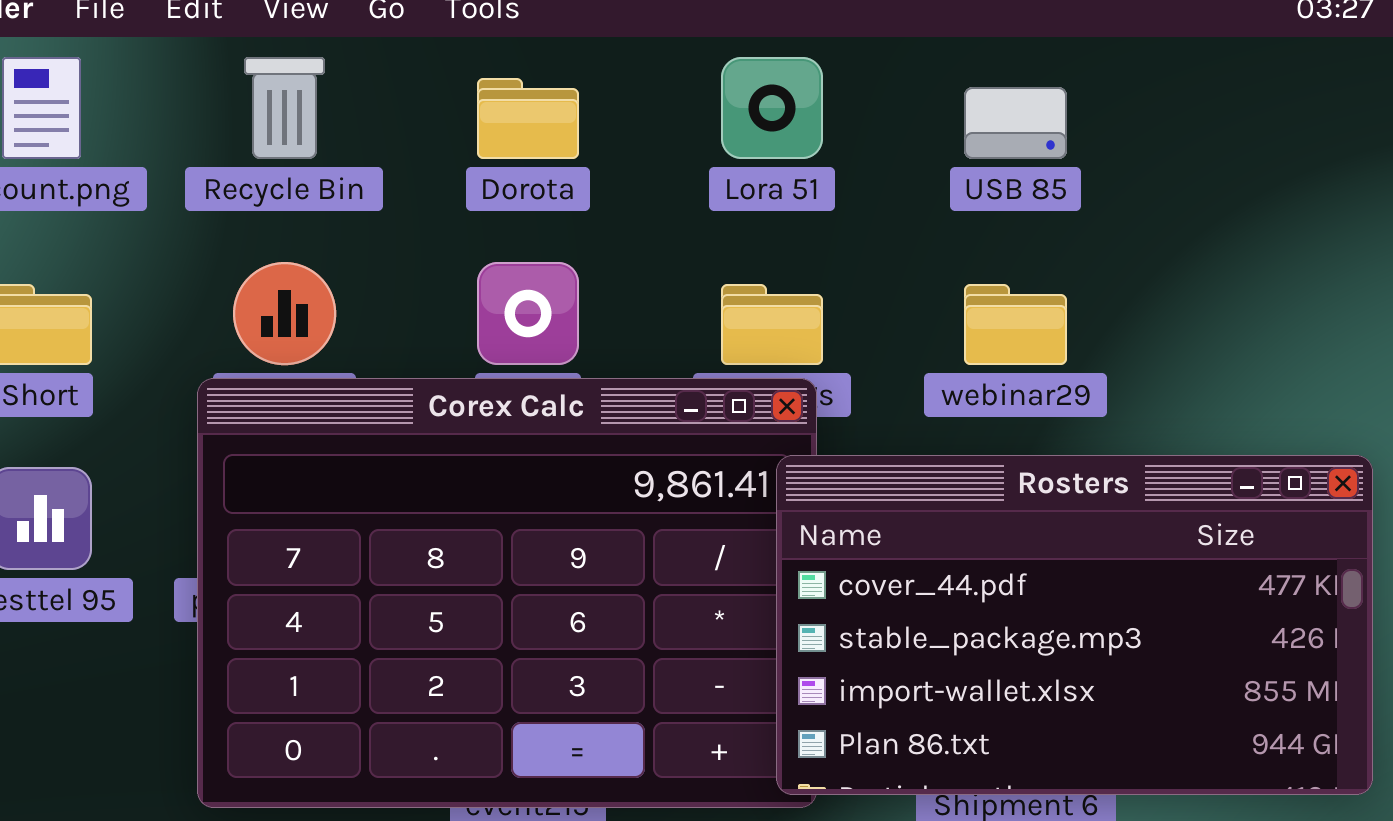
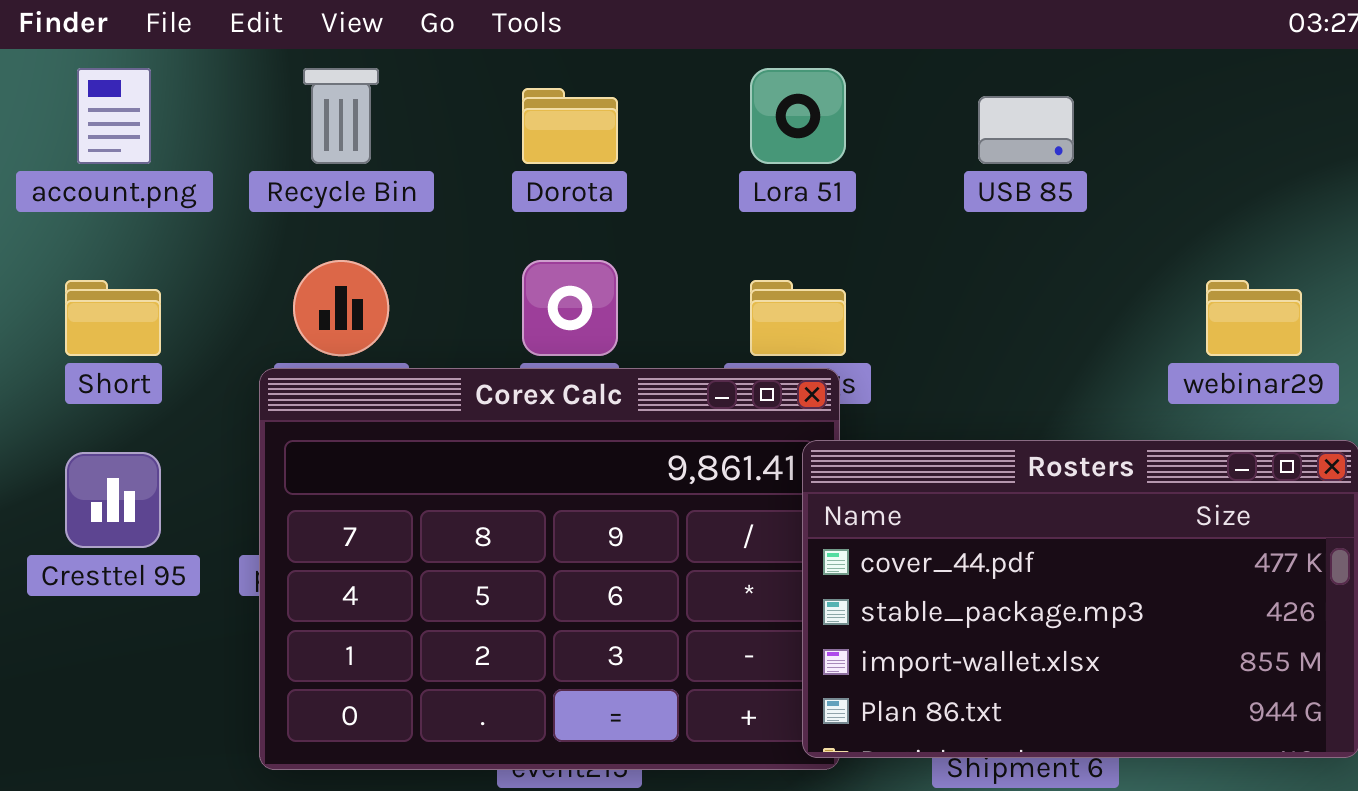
webinar29: [964,284,1067,365] -> [1206,280,1302,356], moved

